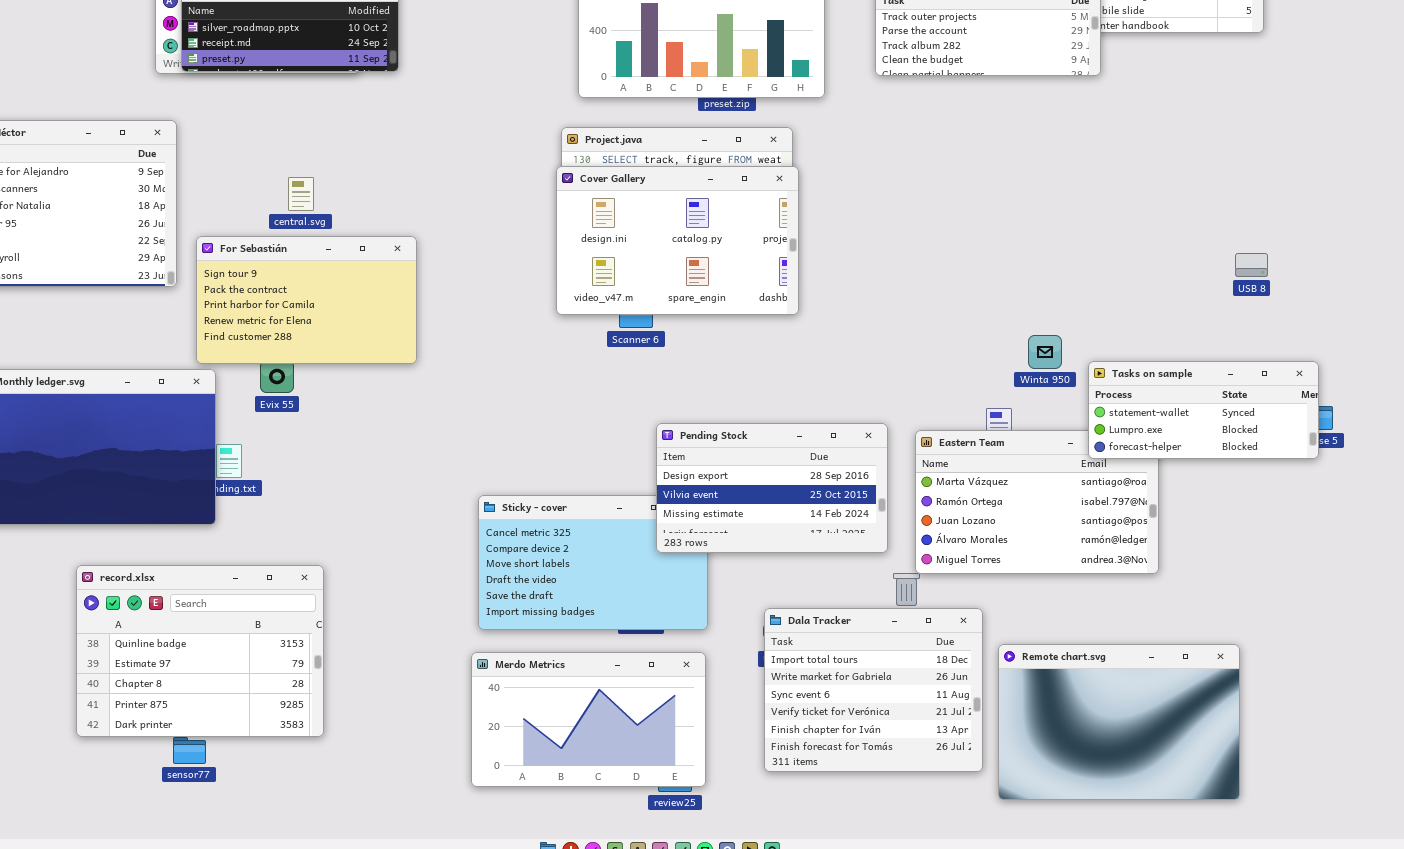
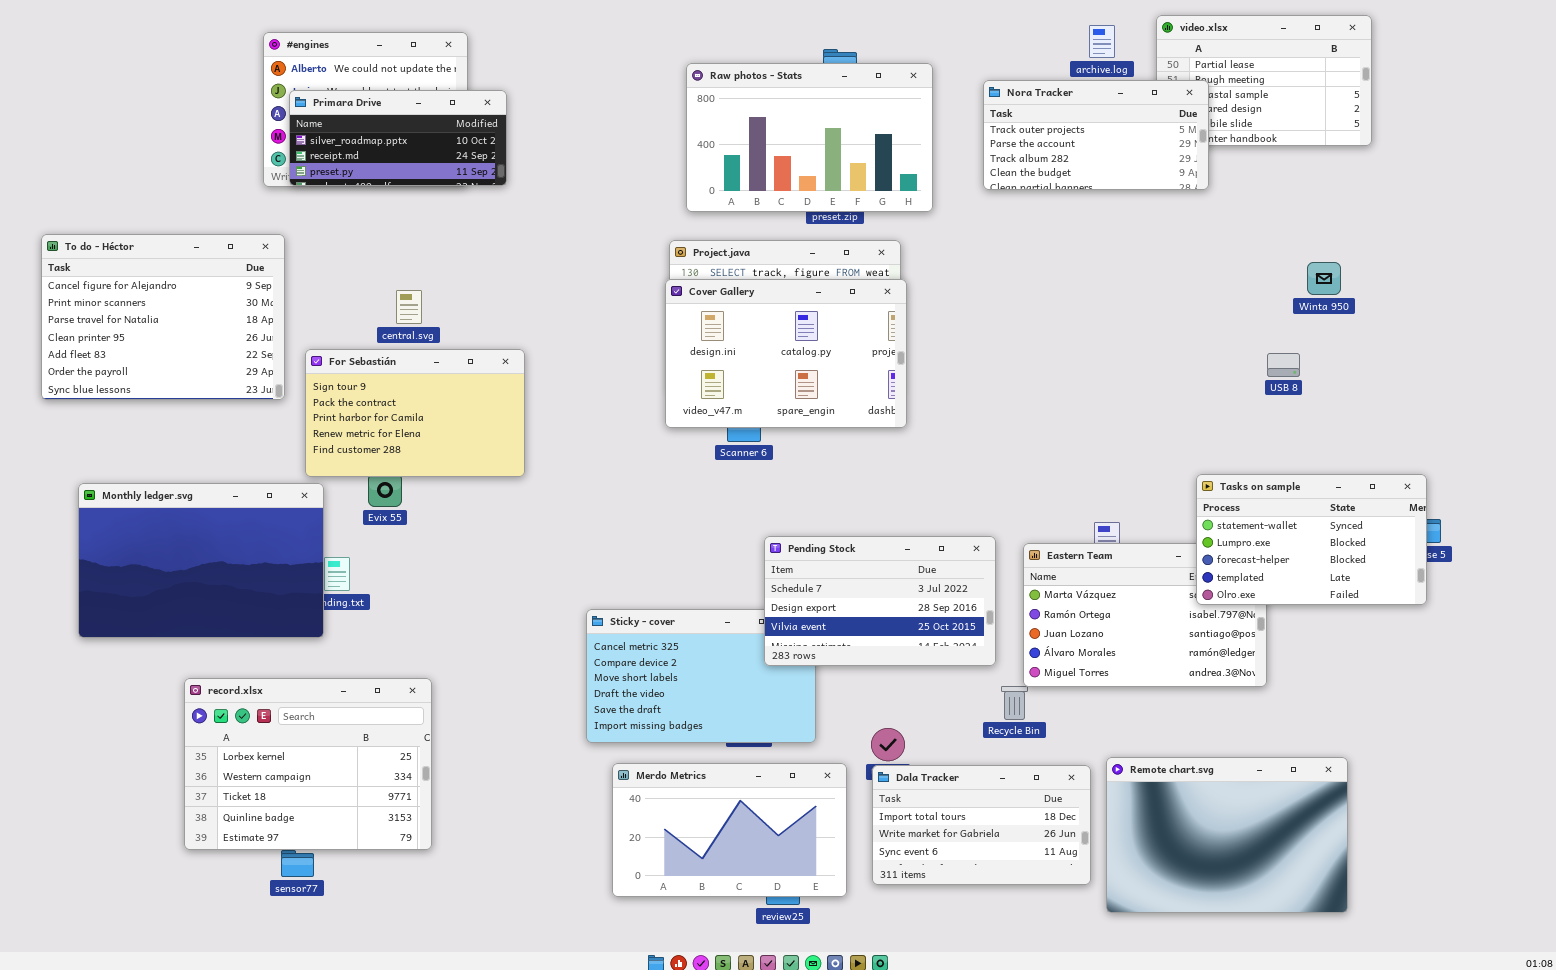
USB 8: [1235,253,1268,277] -> [1267,353,1300,377], moved
Winta 950: [1028,335,1062,369] -> [1307,262,1341,295], moved
Tasks on sample: [1088,361,1319,459] -> [1196,474,1427,605], resized
Pending Stock: [656,423,888,553] -> [764,536,996,666], scrolled up 1 row
record.xlsx: [76,565,324,737] -> [184,678,432,850], scrolled up 3 rows
Dala Tracker: [764,608,983,772] -> [872,765,1091,885], resized
Merdo Metrics: [471,652,706,787] -> [612,763,847,897], moved

